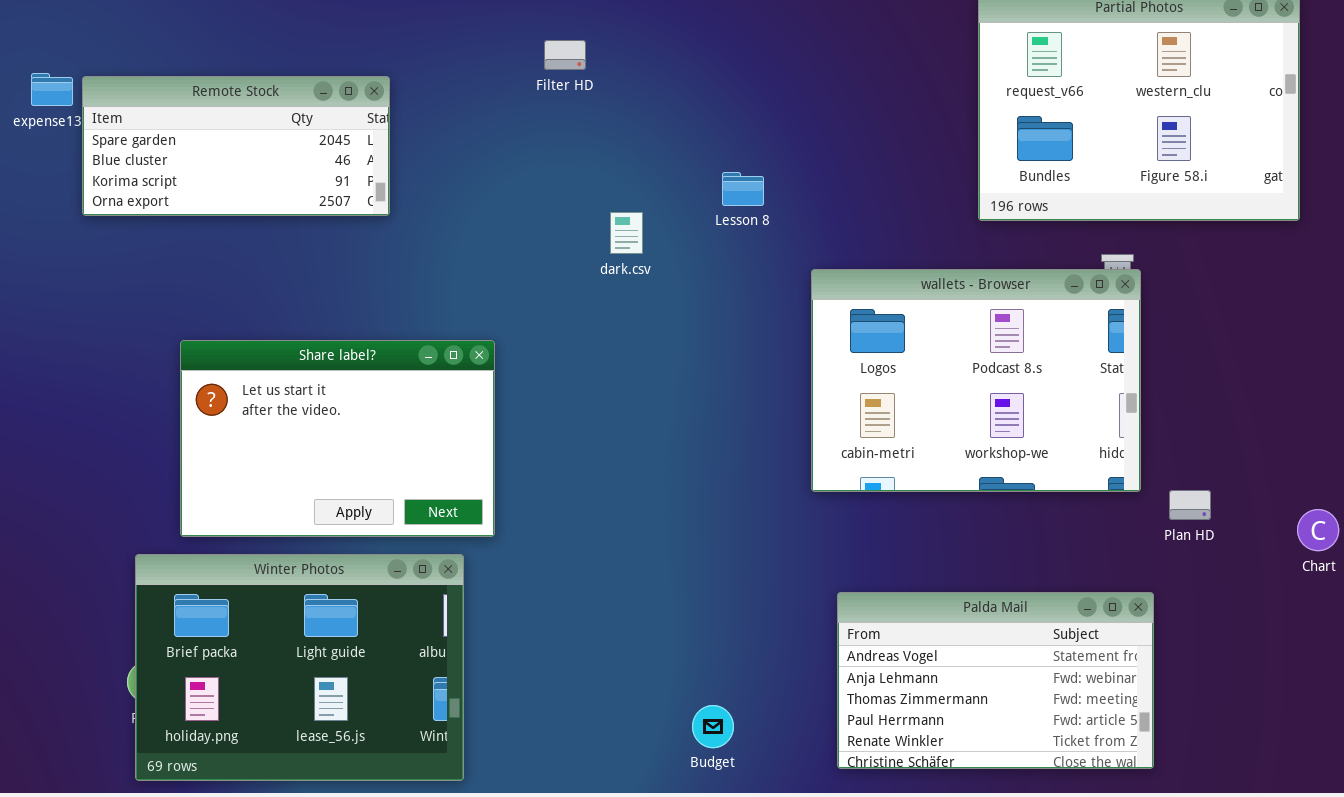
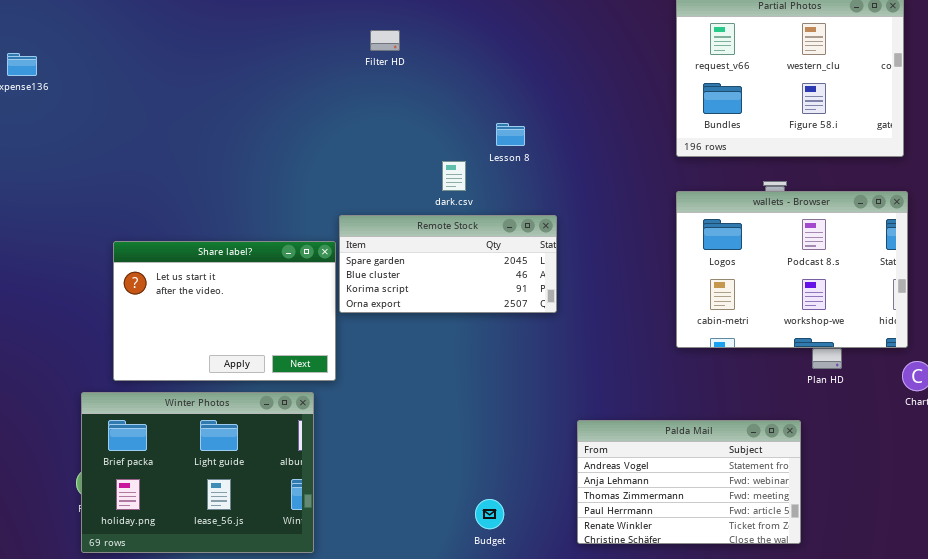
Remote Stock: [82,76,390,216] -> [339,215,557,313], moved
dark.csv: [610,212,643,254] -> [442,161,466,191], moved
wallets - Browser: [811,269,1141,492] -> [676,191,908,348], moved

